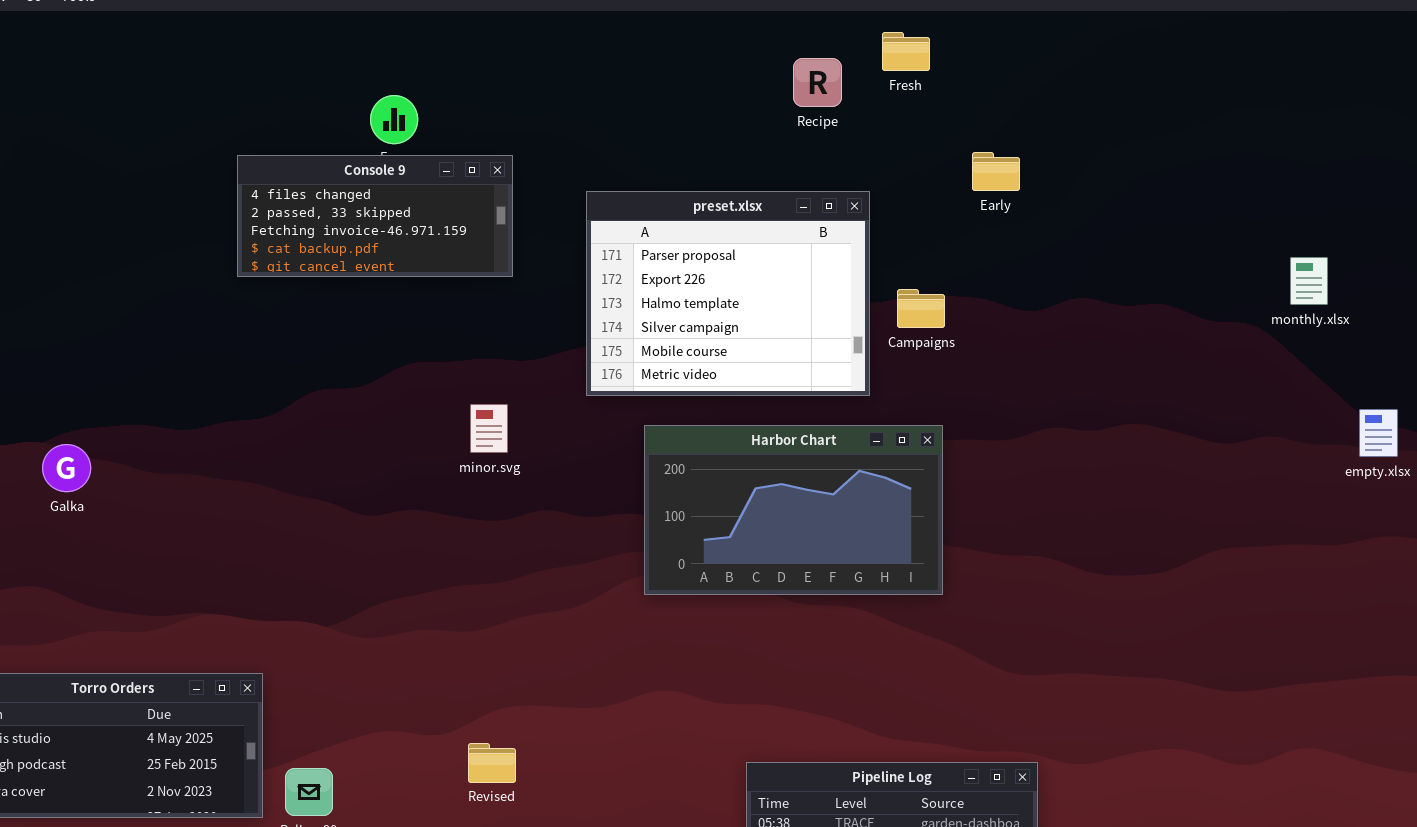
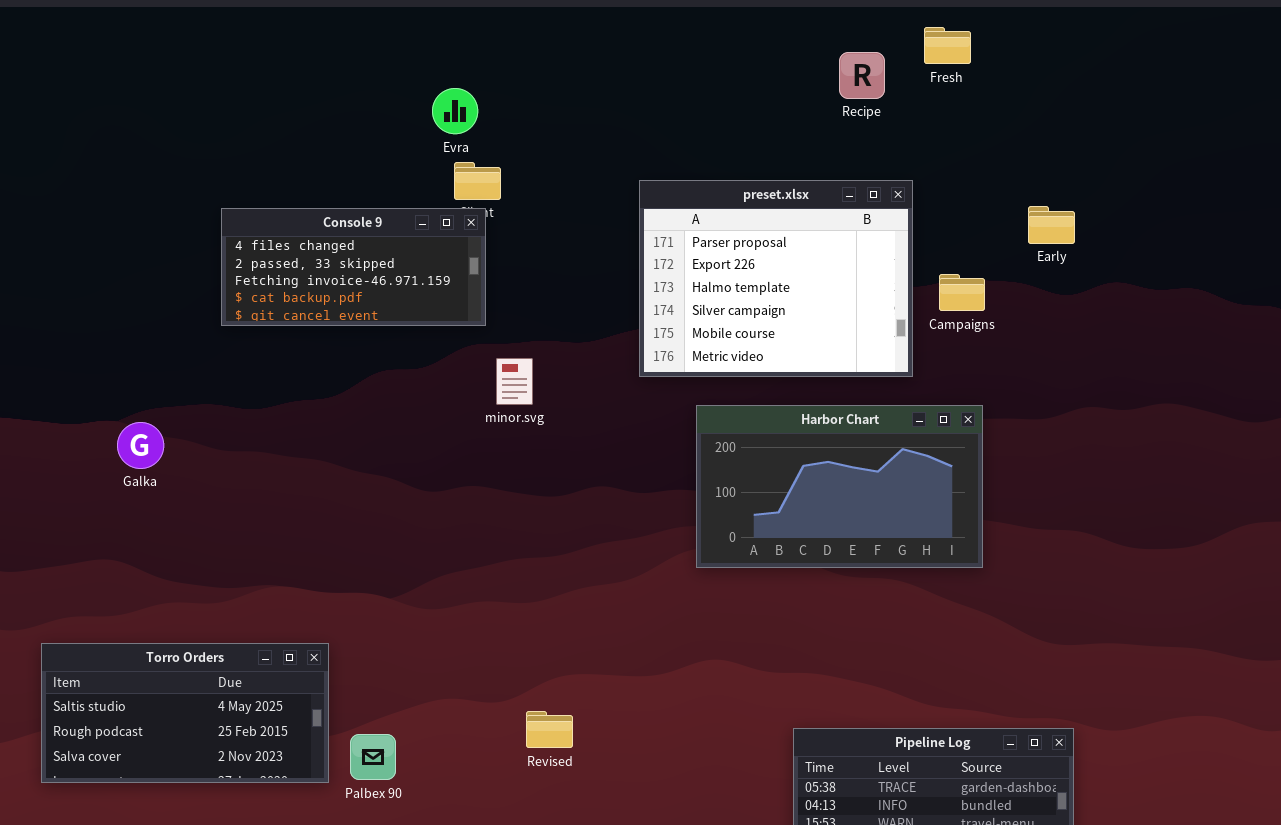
Early: [972,152,1020,191] -> [1028,206,1075,244], moved
Console 9: [237,155,513,277] -> [221,208,486,326], moved
minor.svg: [470,404,508,453] -> [496,358,533,405], moved

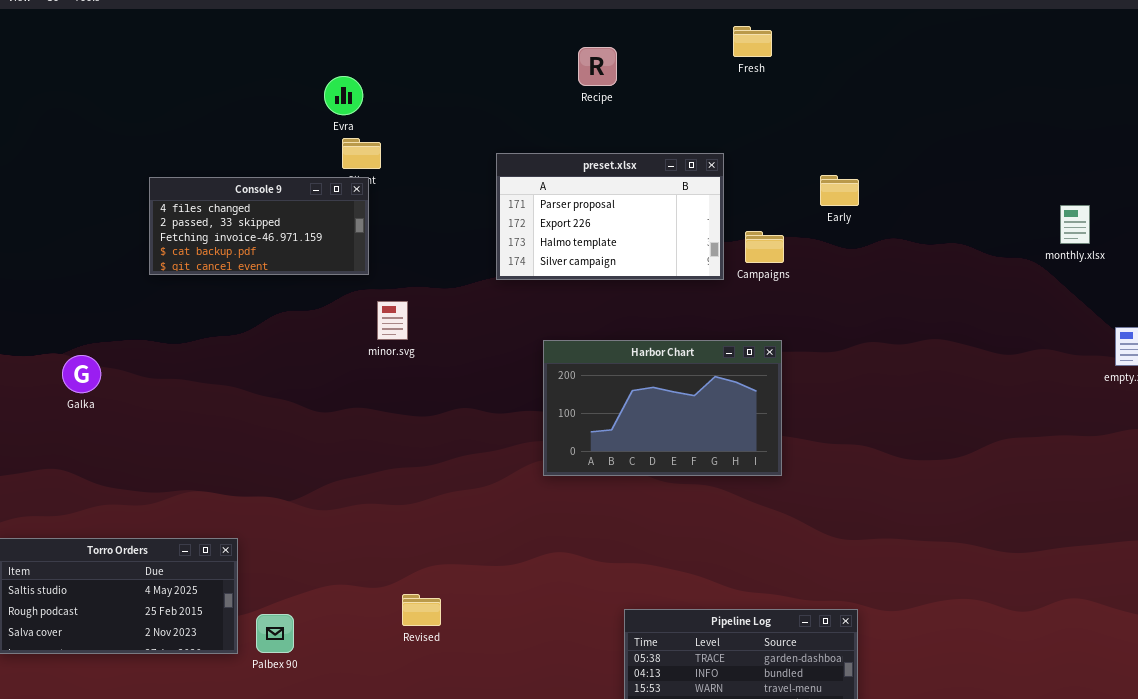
Recipe: [839,52,885,99] -> [578,47,617,86], moved
preset.xlsx: [639,180,913,377] -> [496,153,724,280], resized

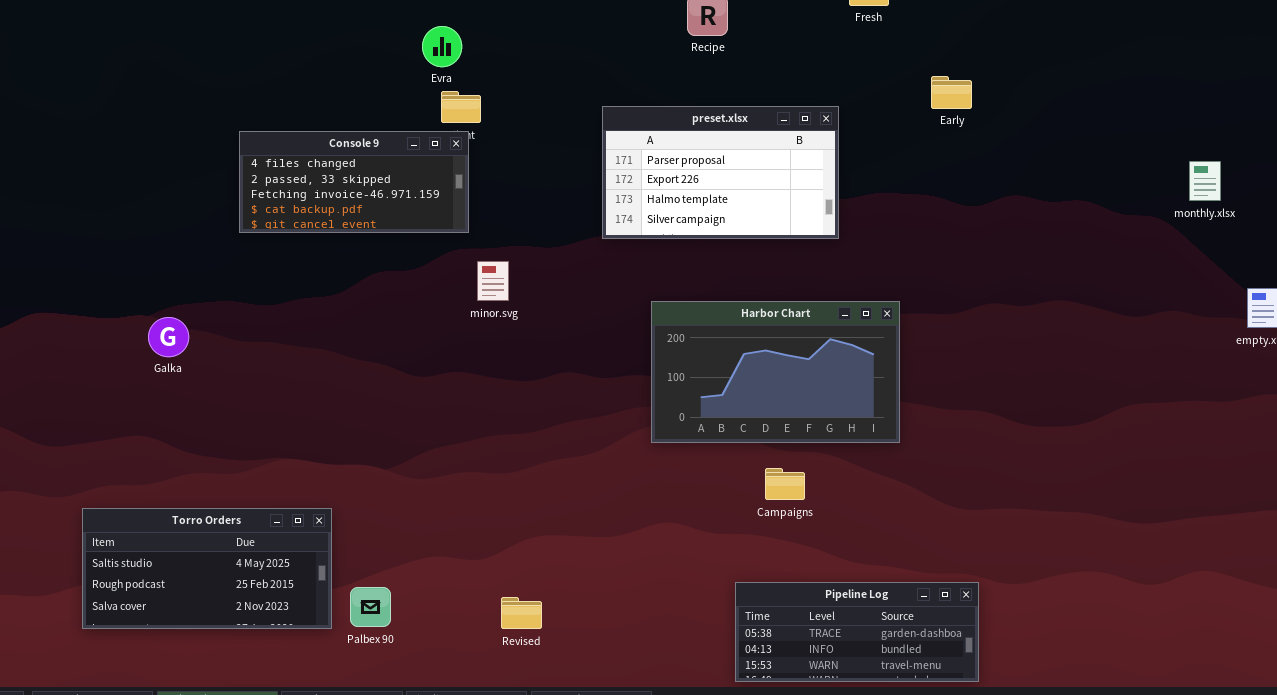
Early: [820,175,859,206] -> [931,76,972,109], moved
Campaigns: [745,231,784,263] -> [765,468,805,500], moved
Revised: [402,594,441,626] -> [501,597,542,629], moved

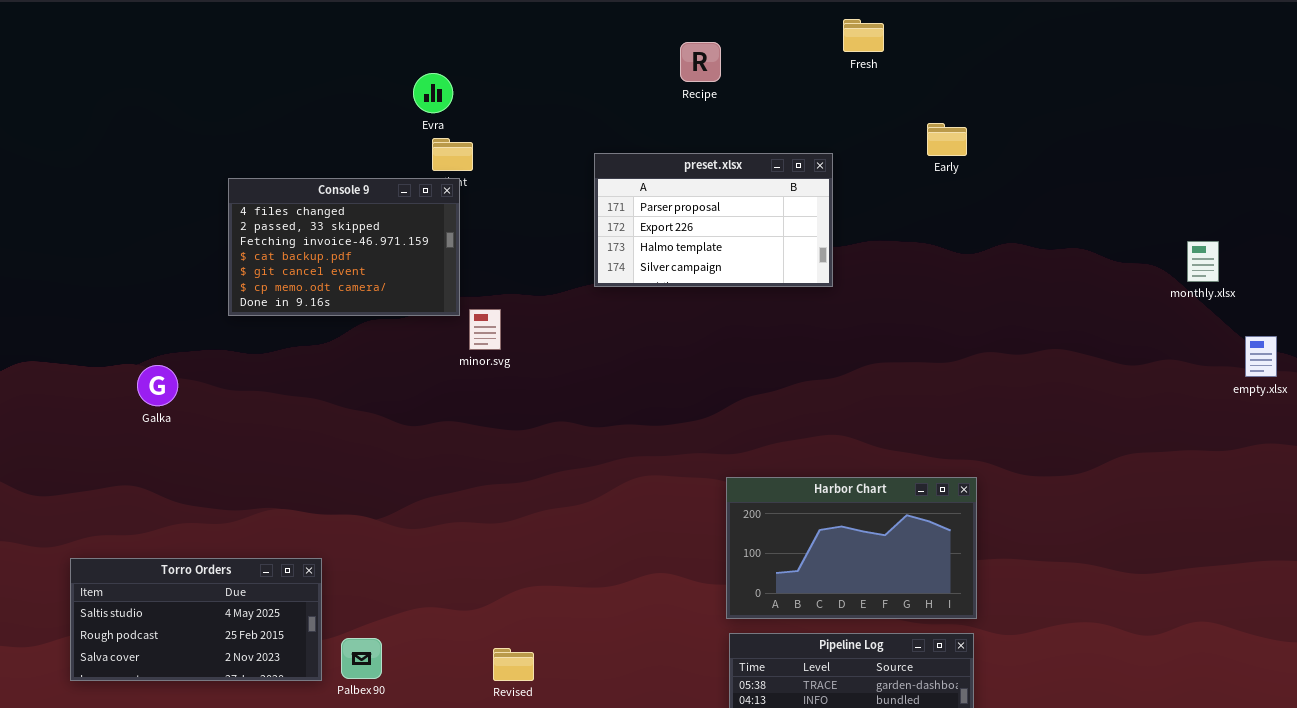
Console 9: [239,131,469,233] -> [228,178,460,316], resized
monthly.xlsx: [1189,161,1221,201] -> [1187,241,1219,282], moved
Harbor Chart: [651,301,900,443] -> [726,477,977,619], moved

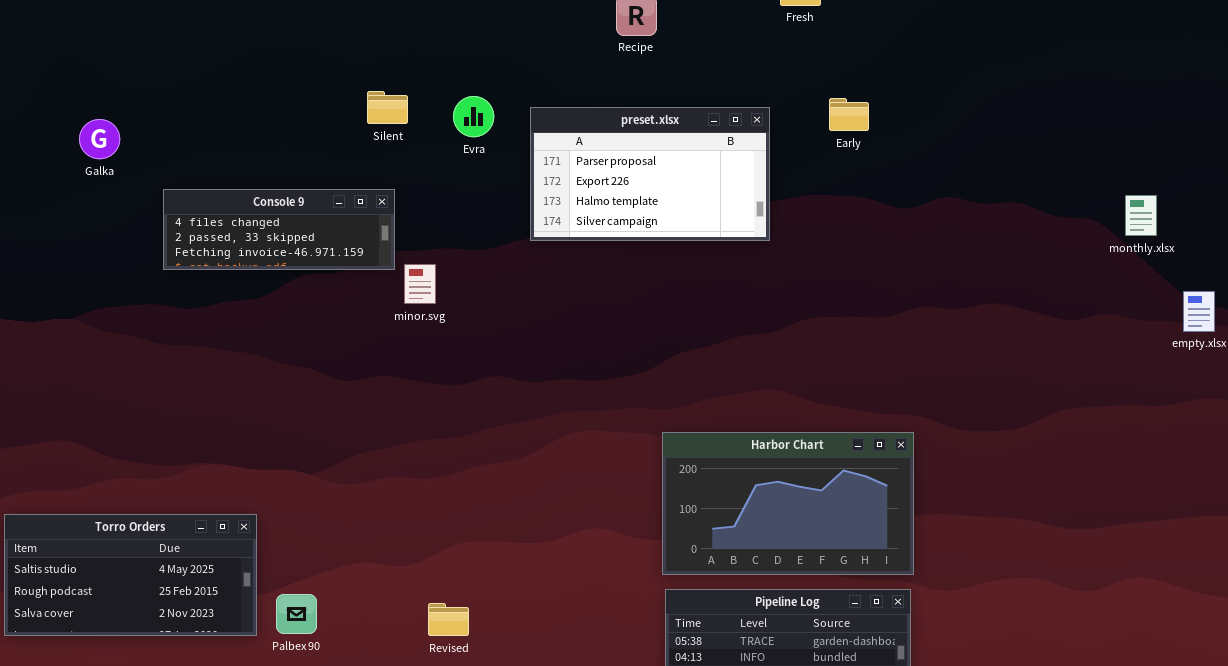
Evra: [413,73,453,113] -> [453,96,494,137], moved
Early: [927,123,967,156] -> [829,98,869,131], moved
Console 9: [228,178,460,316] -> [163,189,395,270], resized
Galka: [137,365,178,406] -> [79,119,120,159], moved

